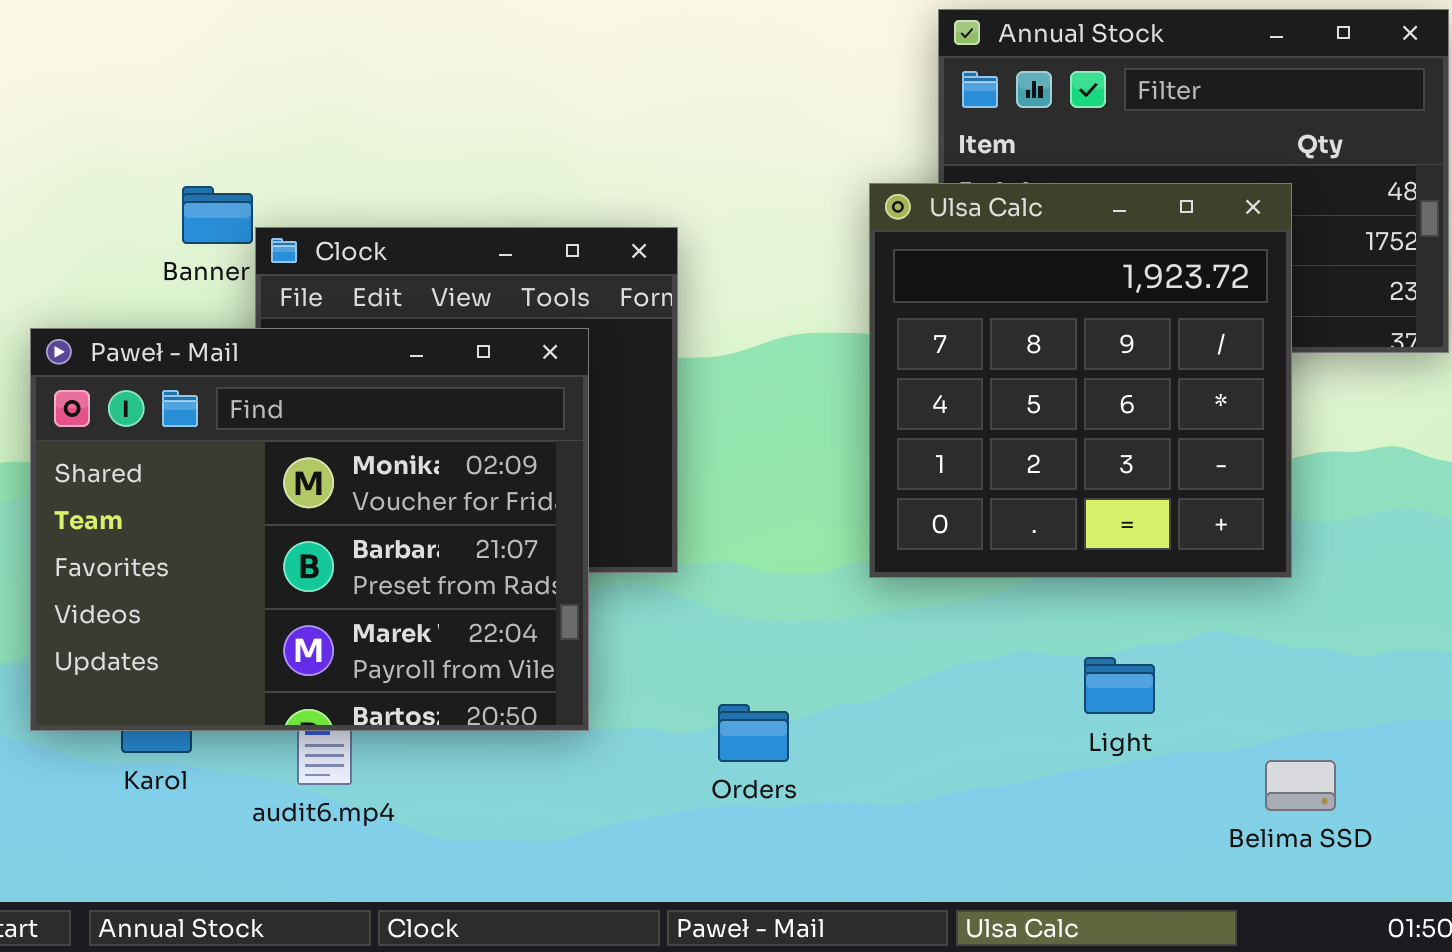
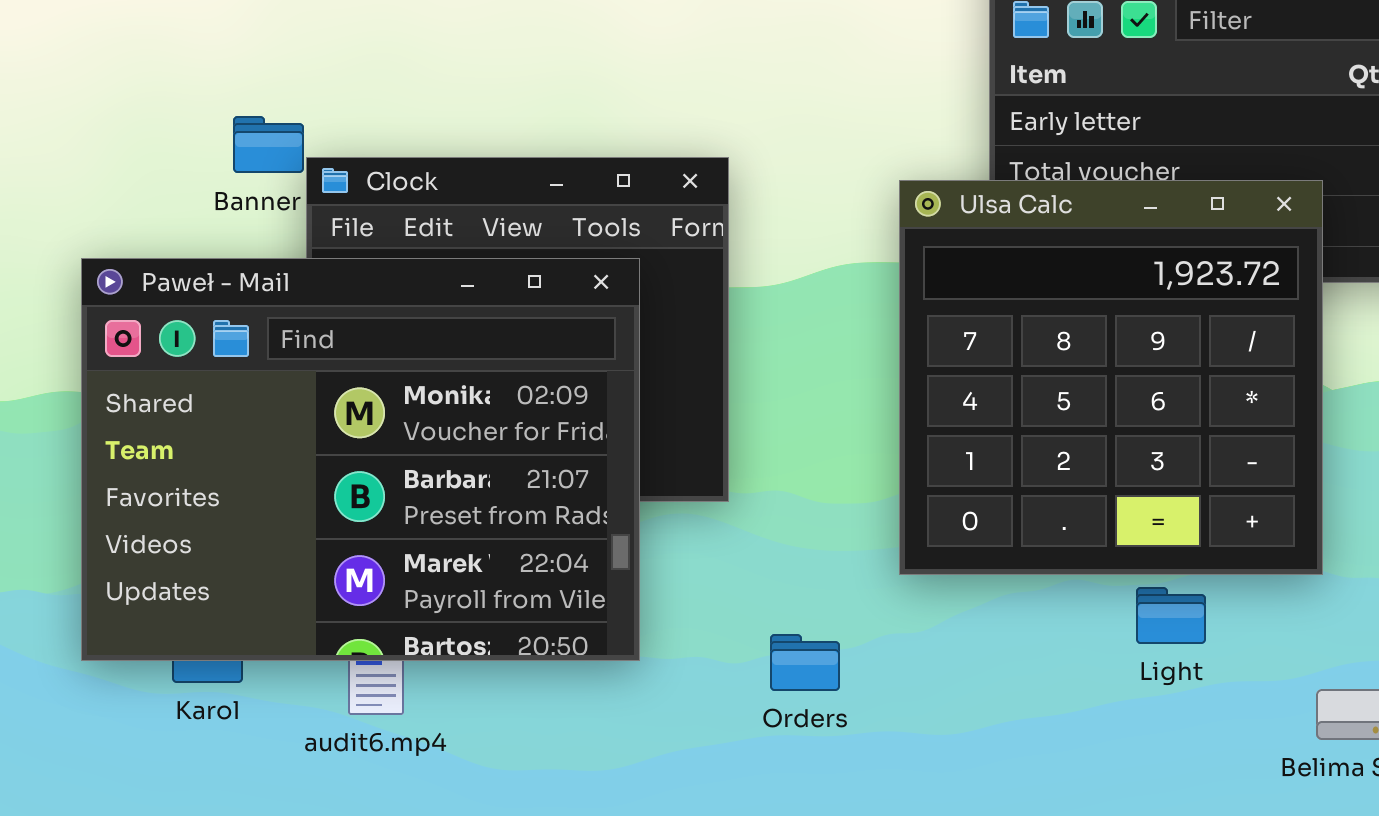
Ulsa Calc: [869,183,1292,578] -> [899,180,1323,575], moved

